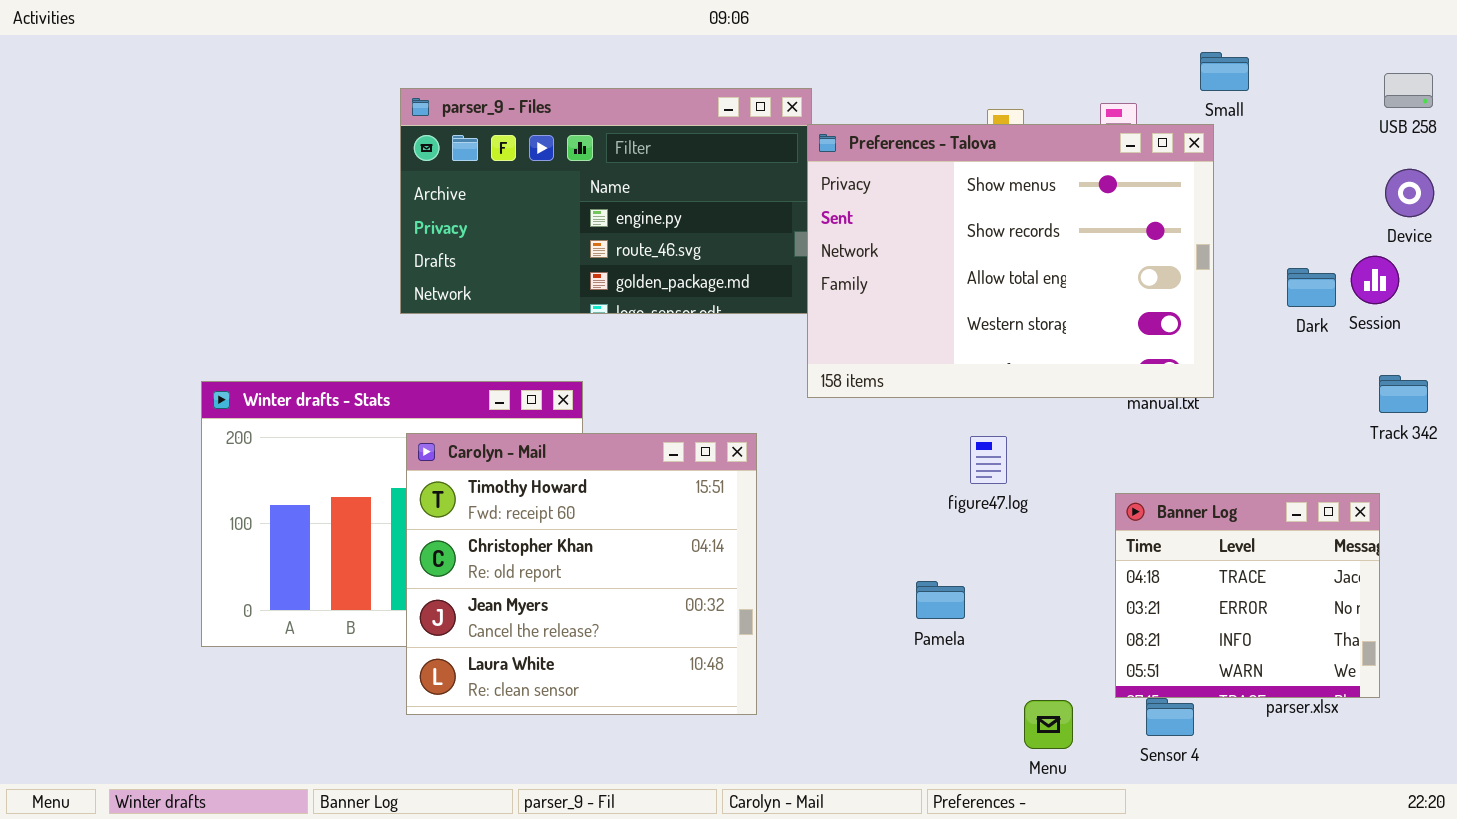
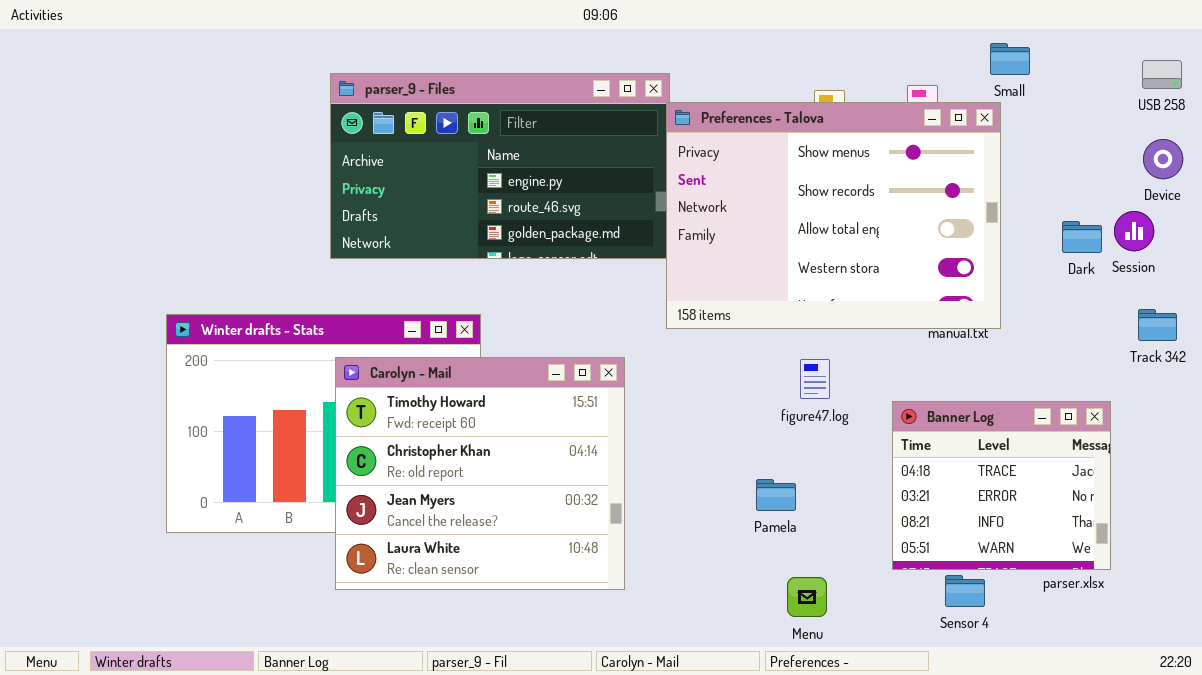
Banner Log: [1115,493,1380,698] -> [892,401,1111,570], moved
Menu: [1024,700,1073,749] -> [787,577,827,617], moved

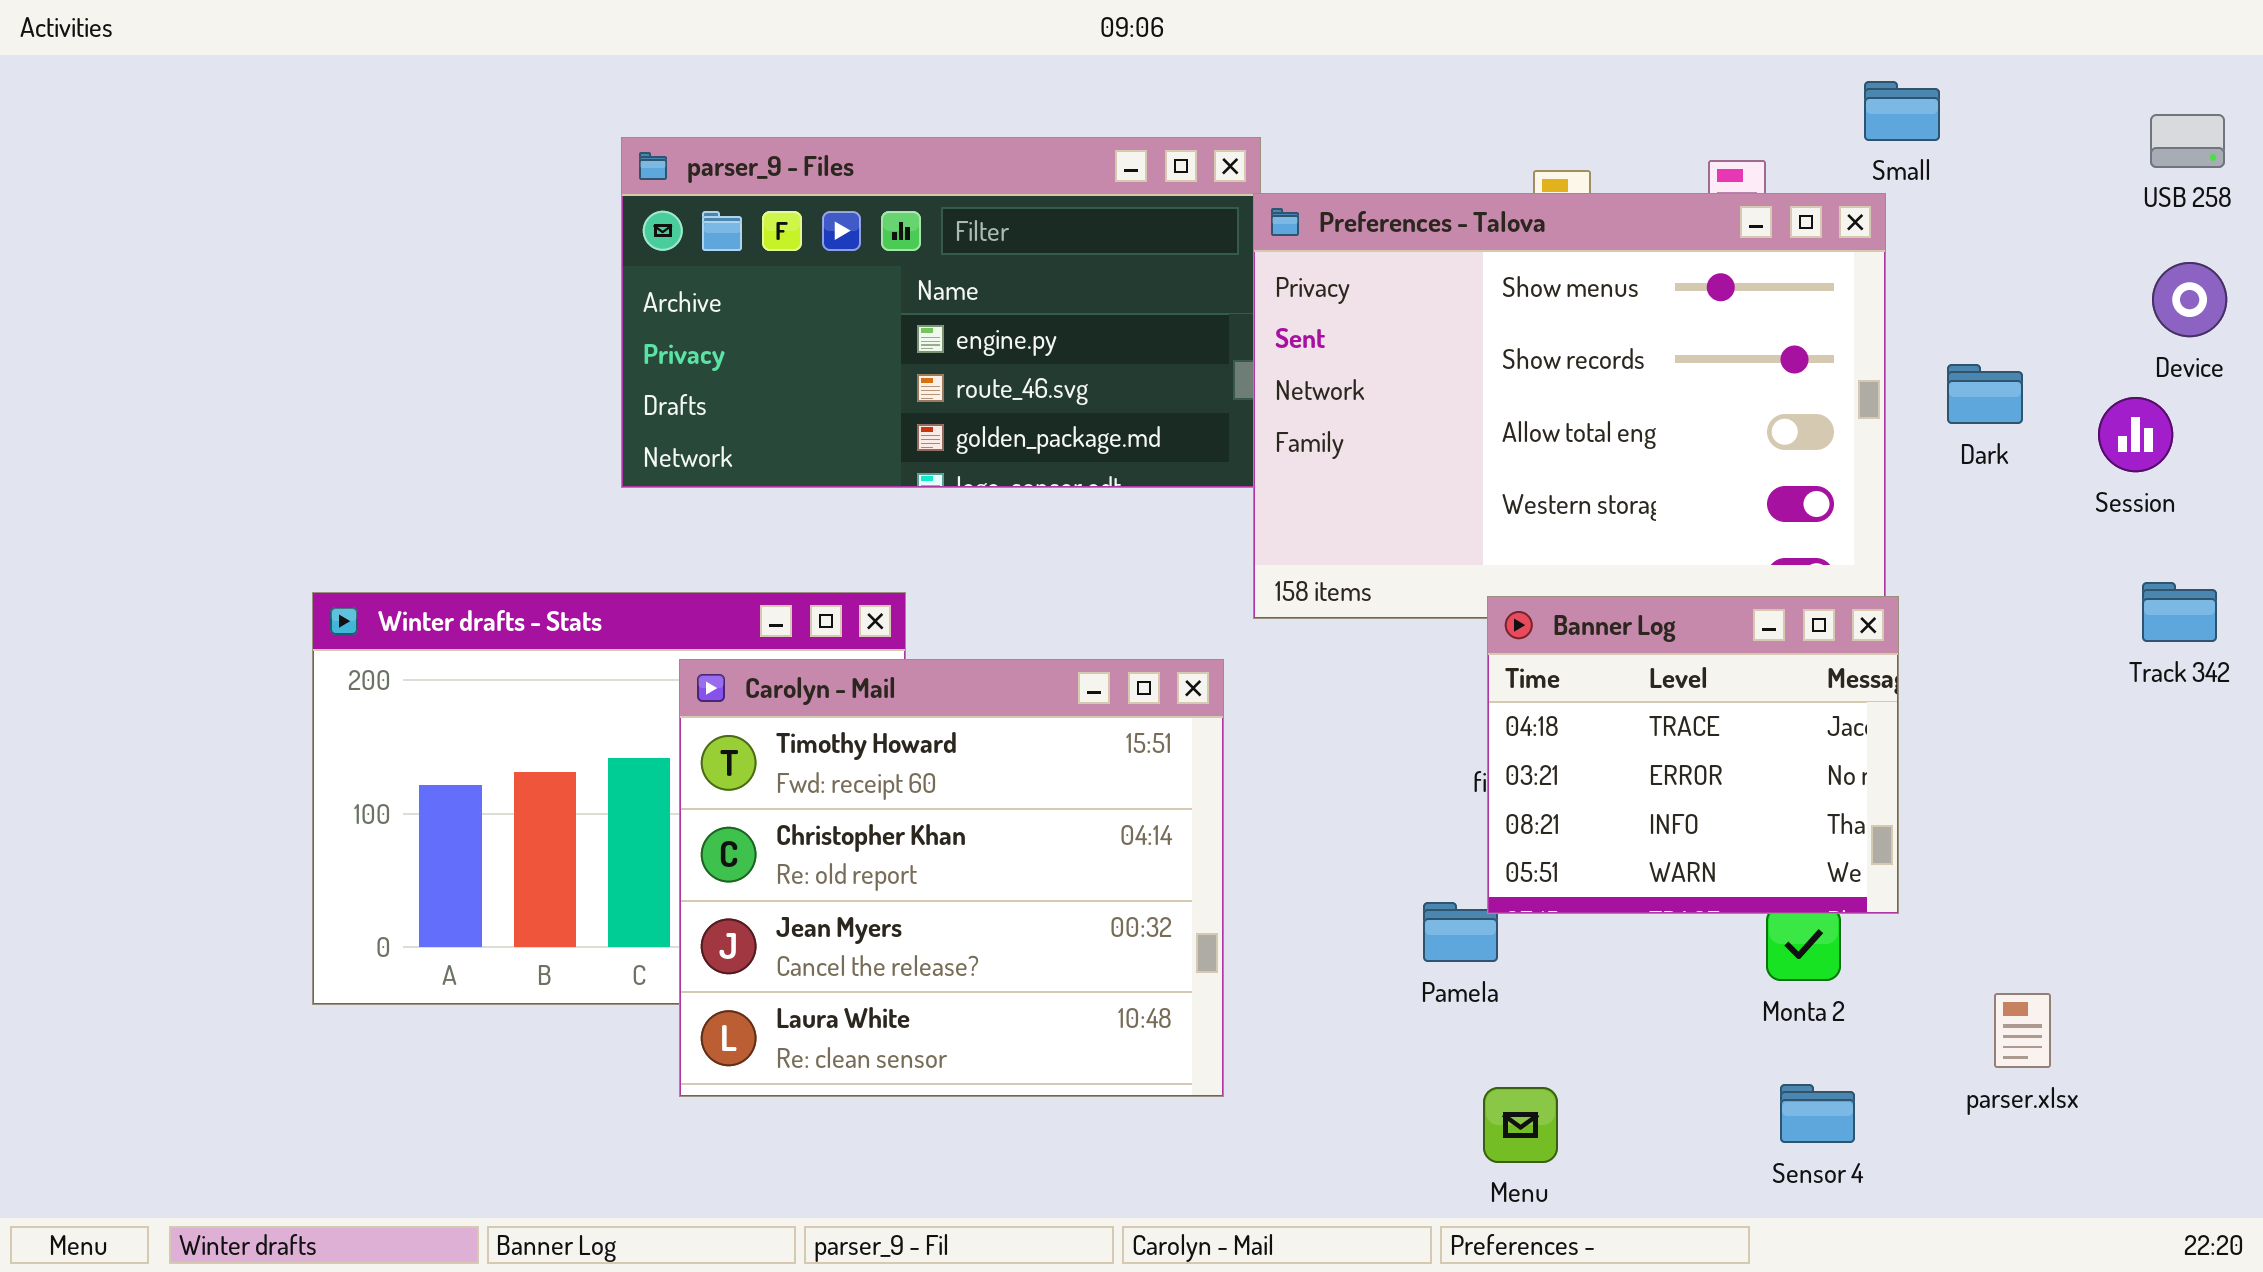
Dark: [1062,221,1102,253] -> [1947,364,2023,424], moved
Carolyn - Mail: [335,357,625,590] -> [679,659,1224,1097], moved
Banner Log: [892,401,1111,570] -> [1487,596,1899,914], moved

